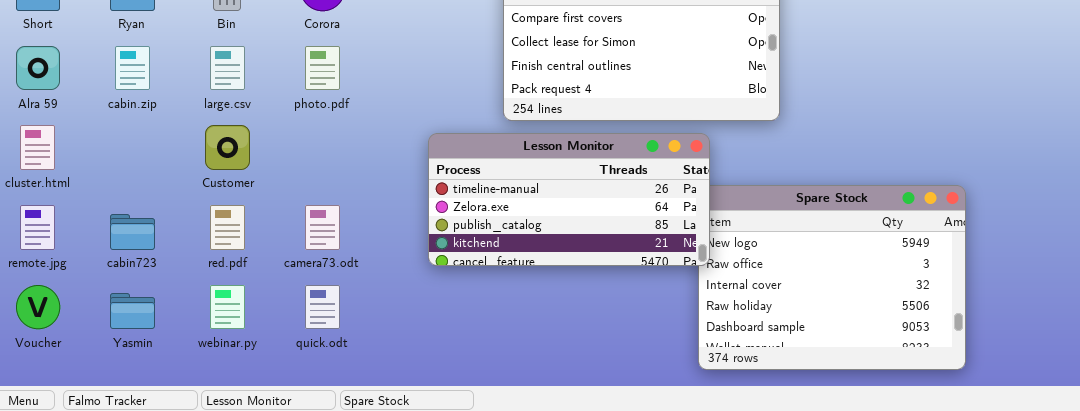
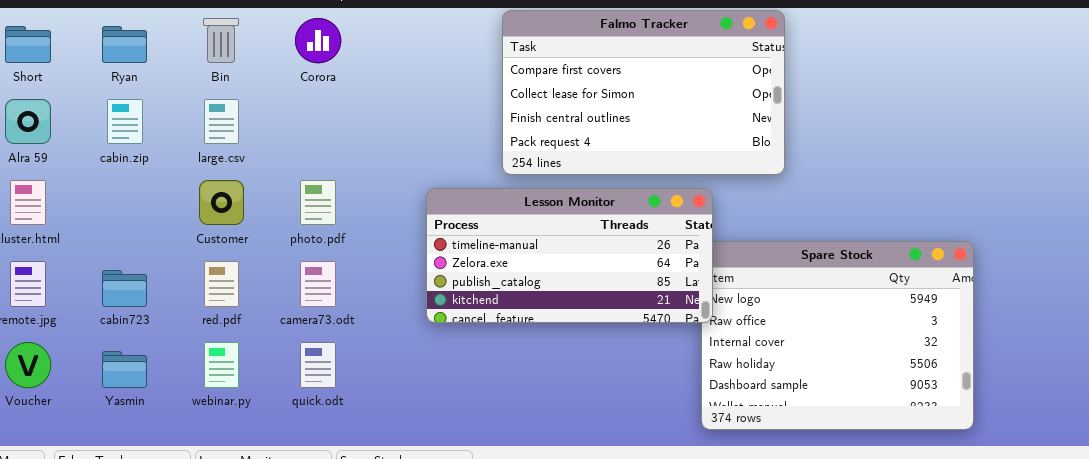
photo.pdf: [305,46,340,90] -> [300,180,336,225], moved

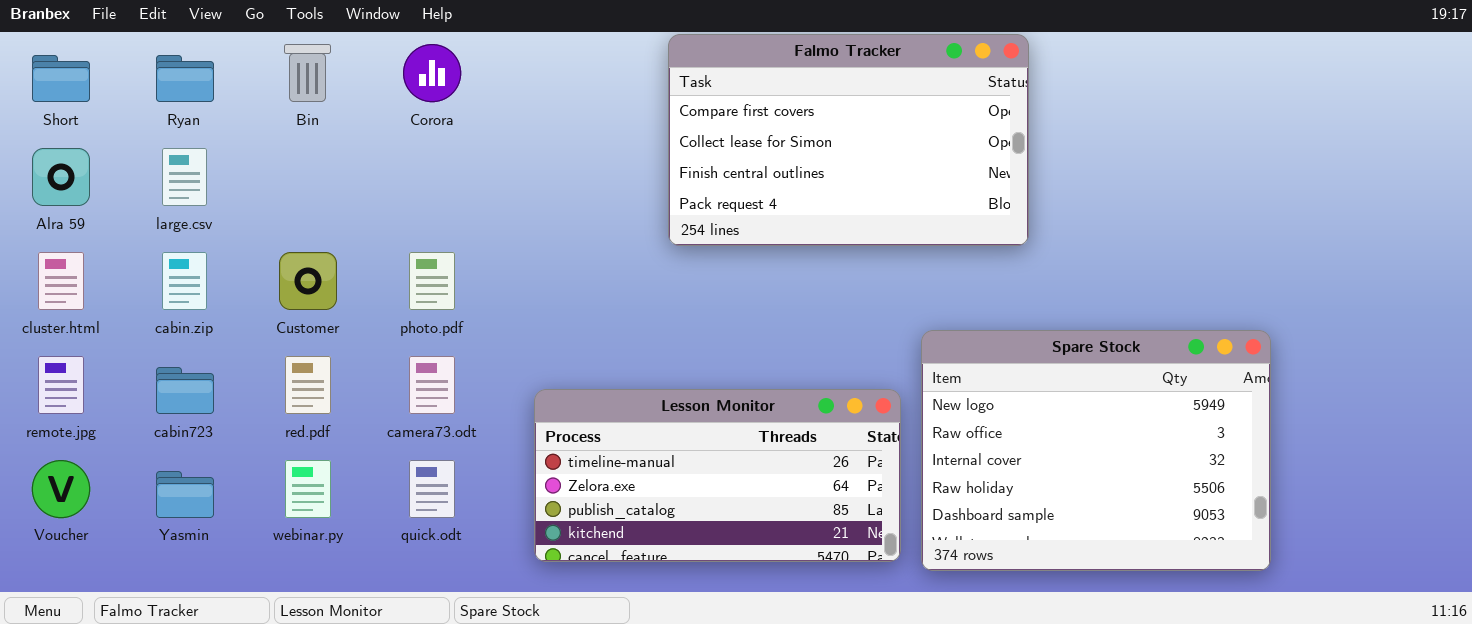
cabin.zip: [107,99,143,144] -> [162,252,207,310], moved
large.csv: [204,99,239,144] -> [162,148,207,206], moved
Lesson Monitor: [426,188,713,323] -> [534,389,901,562], moved

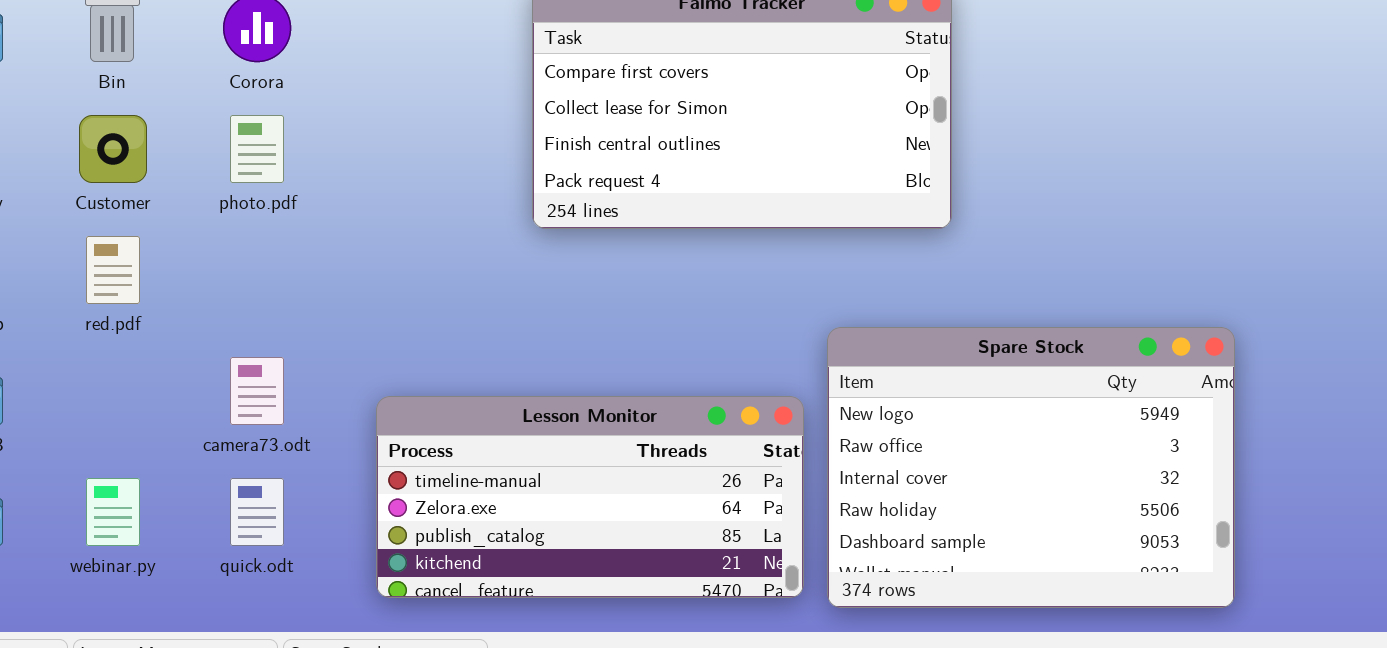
Customer: [279,252,337,310] -> [79,115,147,183], moved
photo.pdf: [409,252,455,310] -> [230,115,284,183], moved
red.pdf: [285,356,331,414] -> [86,236,140,304], moved

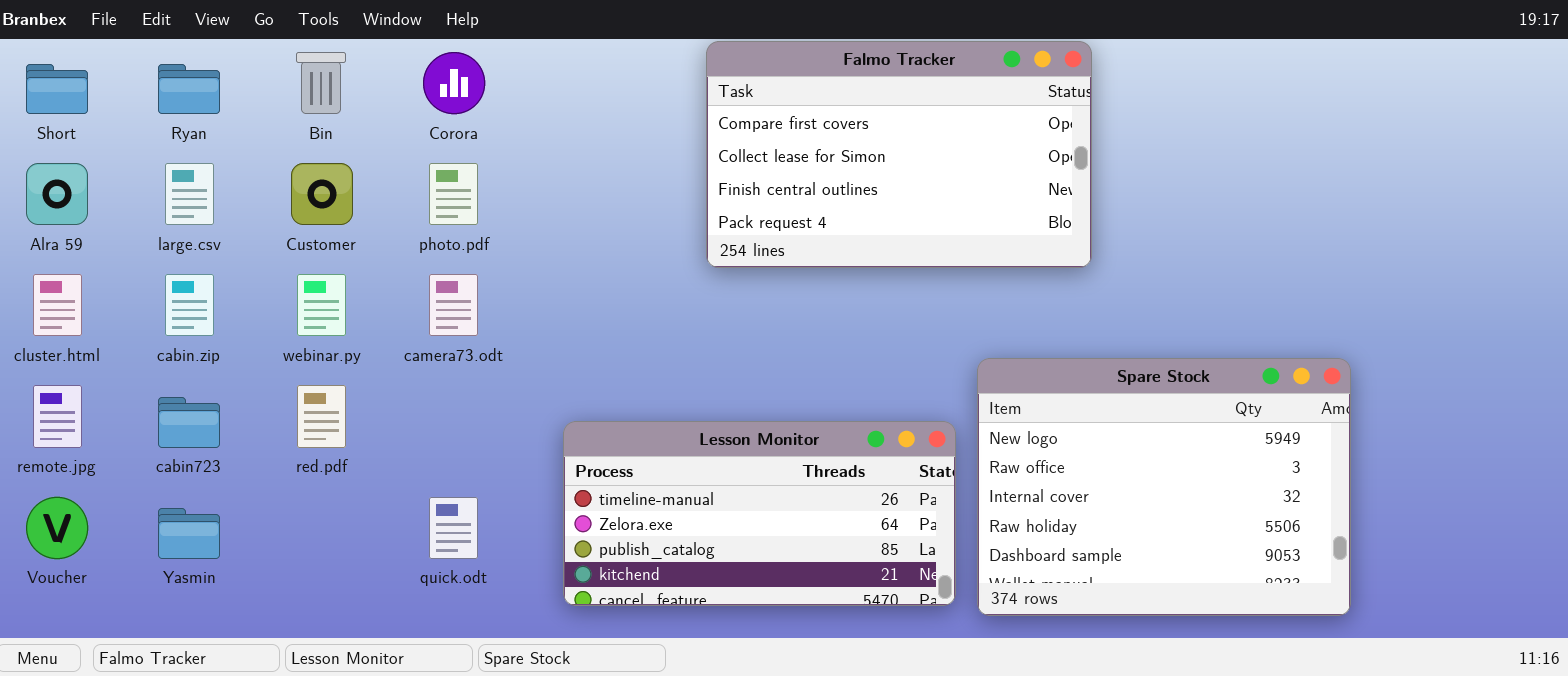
red.pdf: [86,236,140,304] -> [297,385,346,448], moved
camera73.odt: [230,357,284,425] -> [429,274,478,336], moved
webinar.py: [86,478,140,546] -> [297,274,346,336], moved

